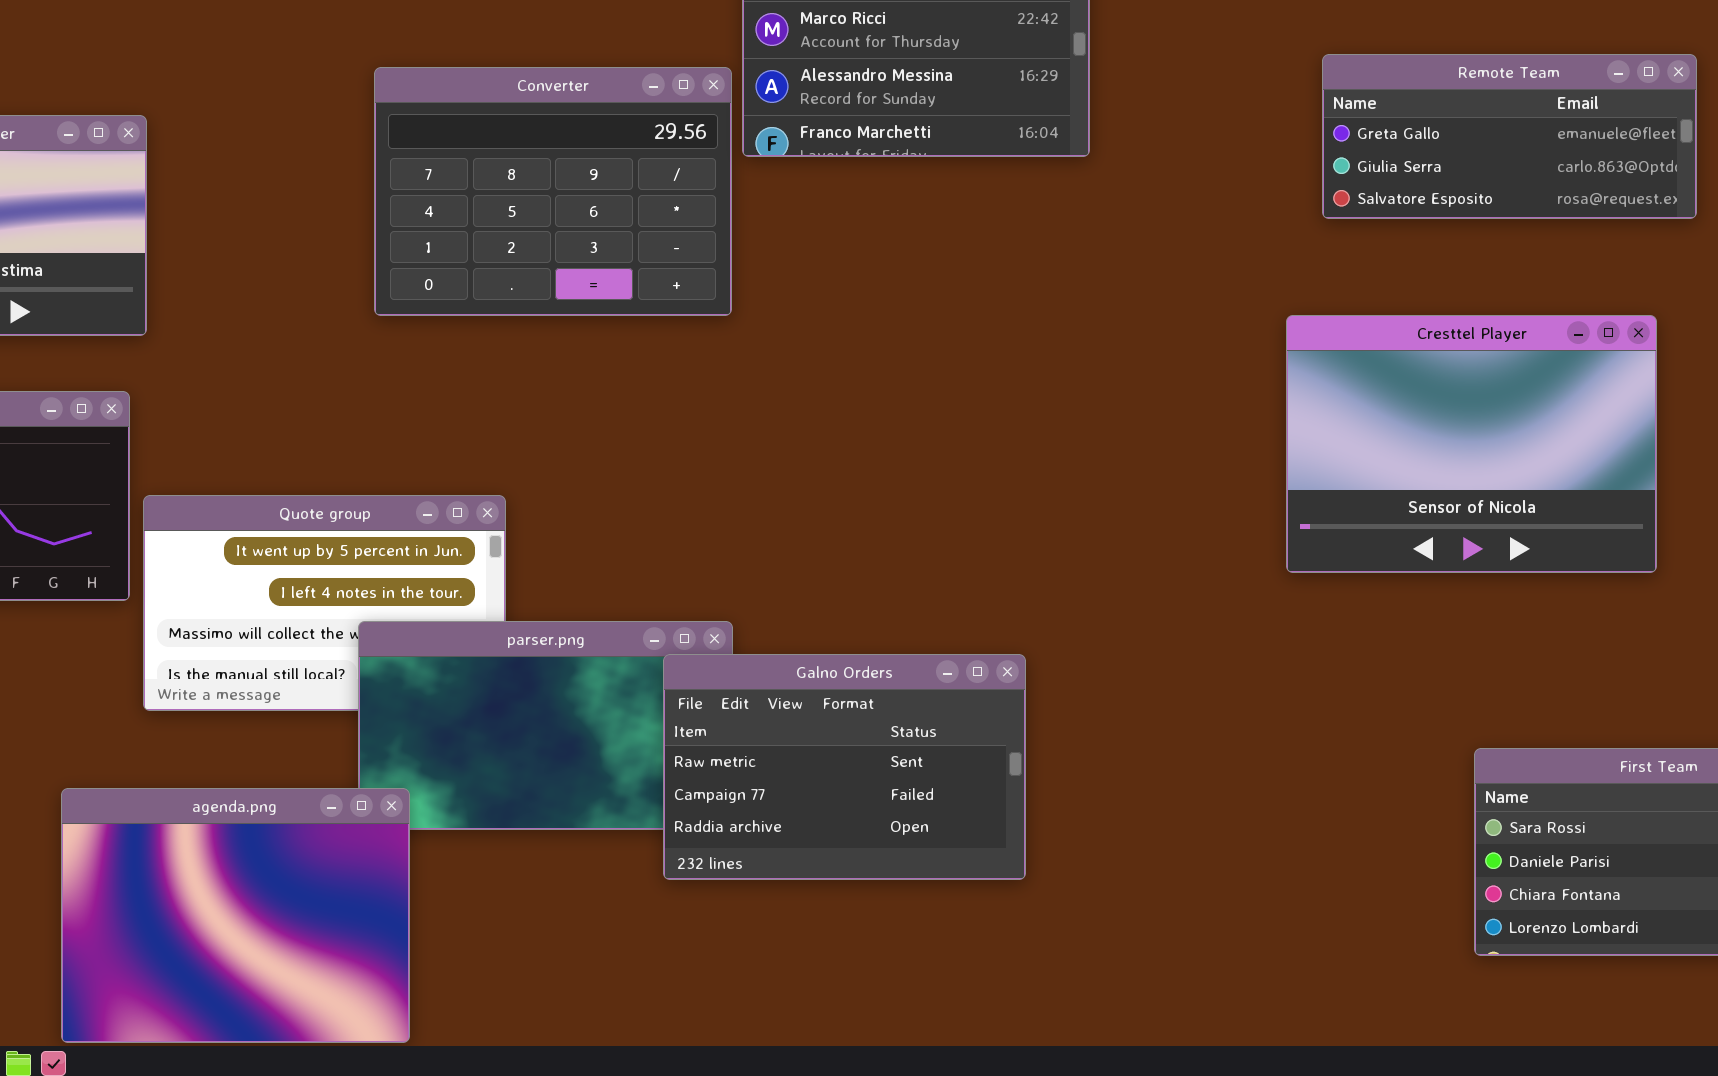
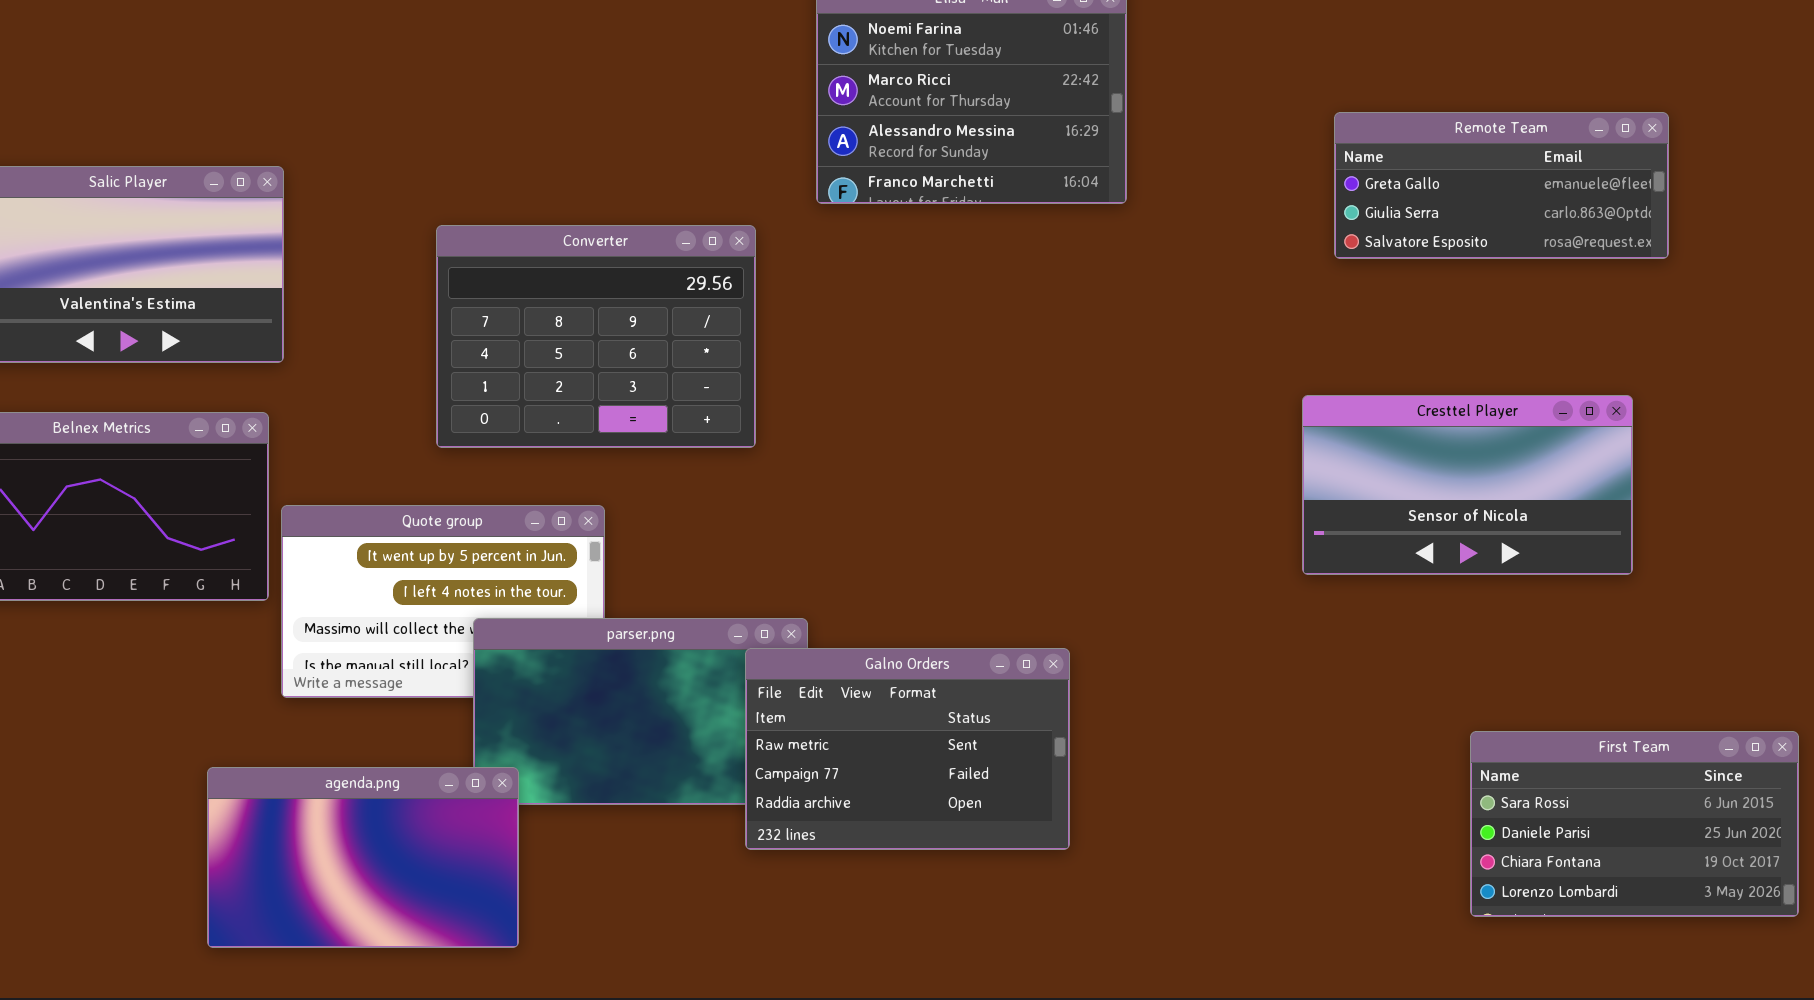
Converter: [374,67,732,316] -> [436,225,756,448], moved
Cresttel Player: [1286,315,1657,573] -> [1302,395,1633,575], resized
agenda.png: [61,788,410,1043] -> [207,767,519,948], resized

